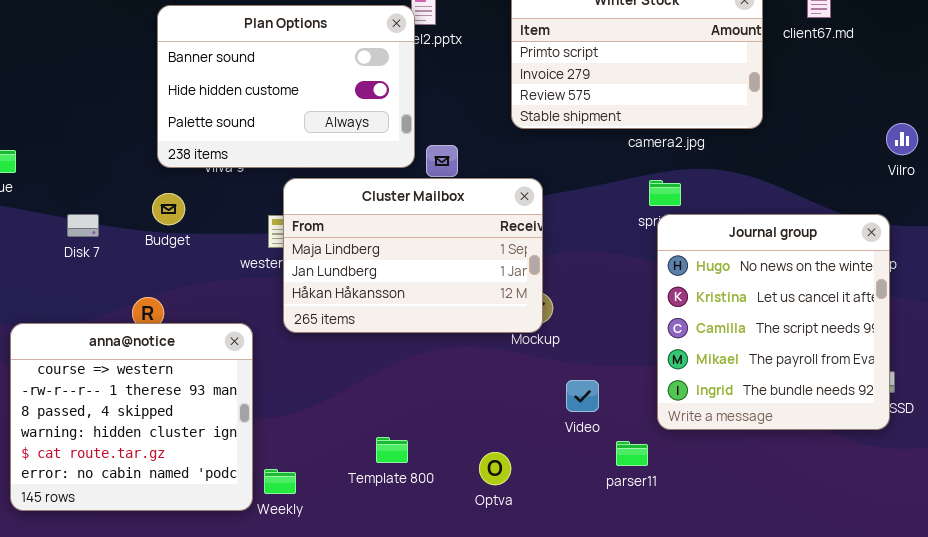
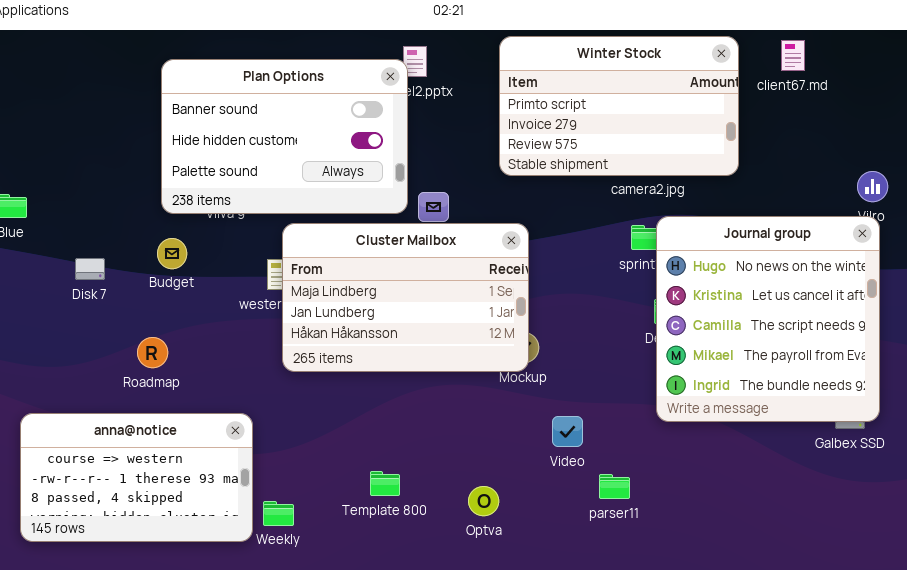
Journal group: [657,214,890,430] -> [656,216,880,422], moved
anna@notice: [10,323,253,511] -> [20,413,253,542], resized

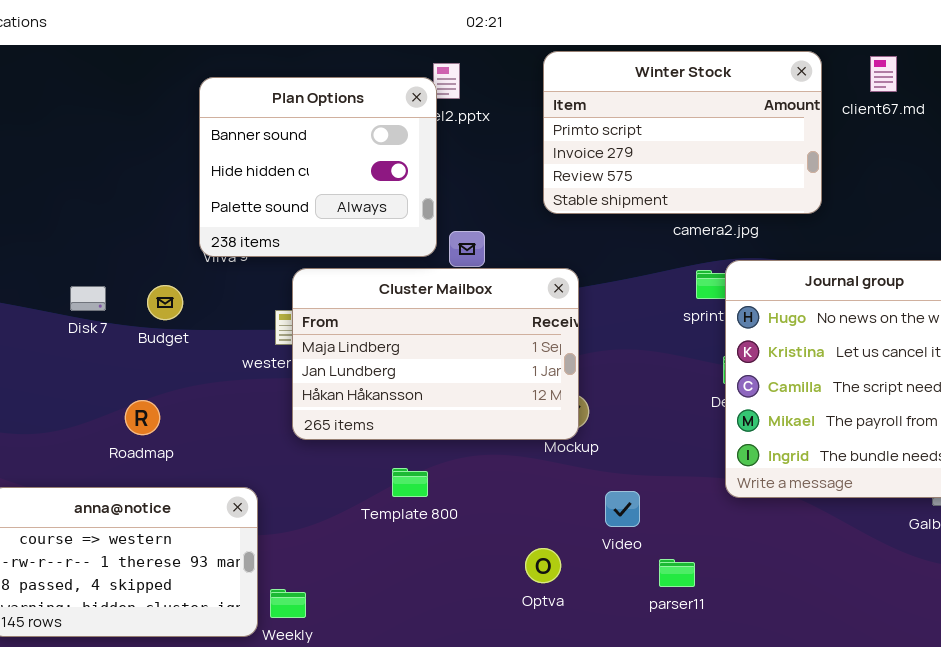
Plan Options: [161,59,408,214] -> [199,77,437,257], resized
Disk 7: [75,258,105,280] -> [70,286,106,311], moved
Template 800: [370,471,400,496] -> [392,468,428,497], moved
Optva: [468,486,499,516] -> [525,548,561,583], moved

